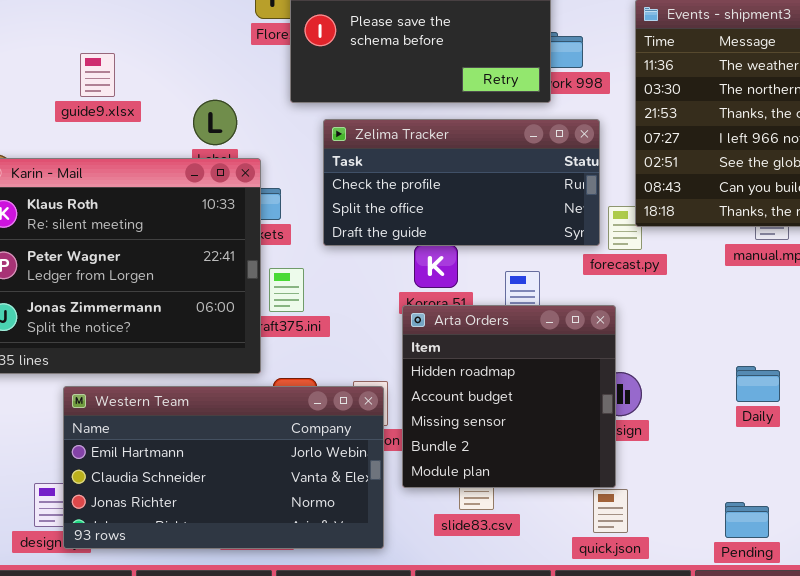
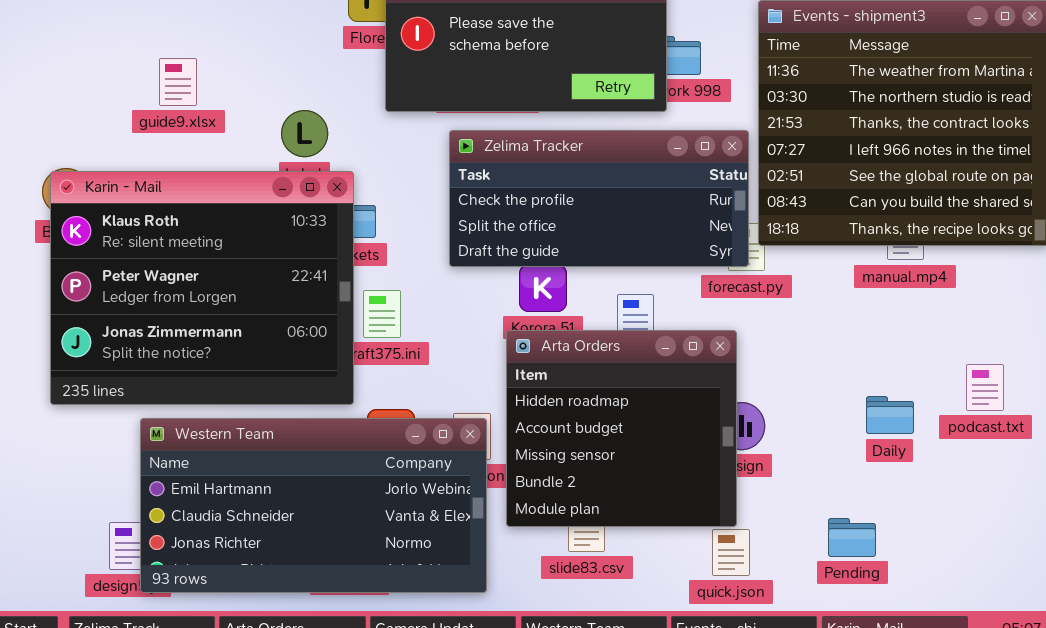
Zelima Tracker: [323,119,600,246] -> [449,130,749,267], moved
Pending: [725,502,769,538] -> [828,518,876,557], moved

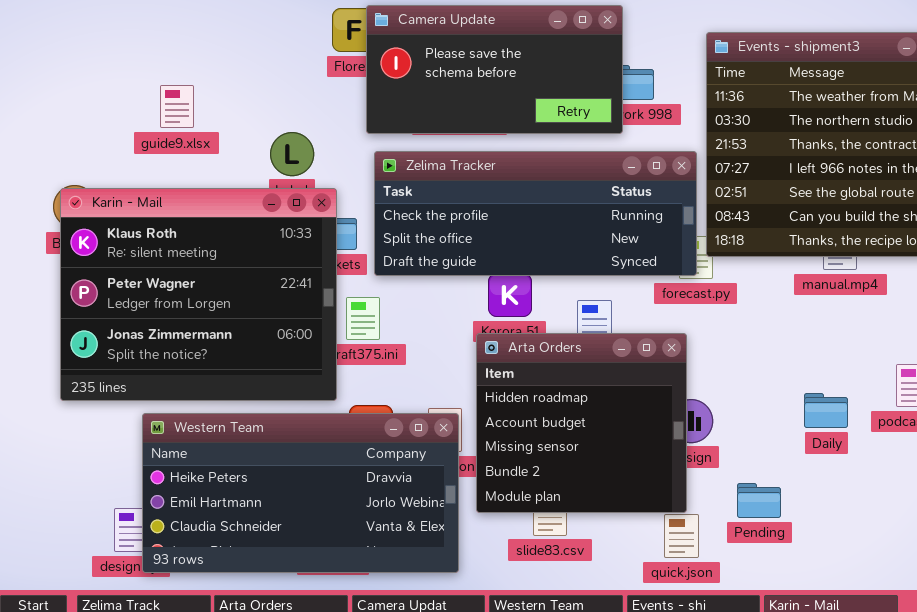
Zelima Tracker: [449,130,749,267] -> [374,151,697,276], resized
Western Team: [140,418,487,593] -> [142,413,459,573], scrolled up 1 row
Pending: [828,518,876,557] -> [737,483,781,518], moved

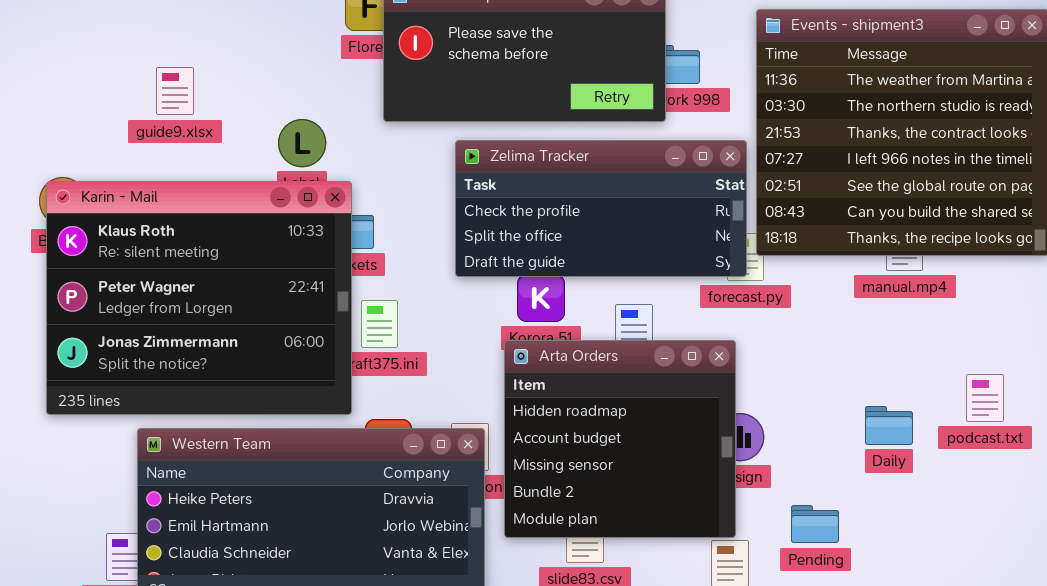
Zelima Tracker: [374,151,697,276] -> [455,140,747,277], resized

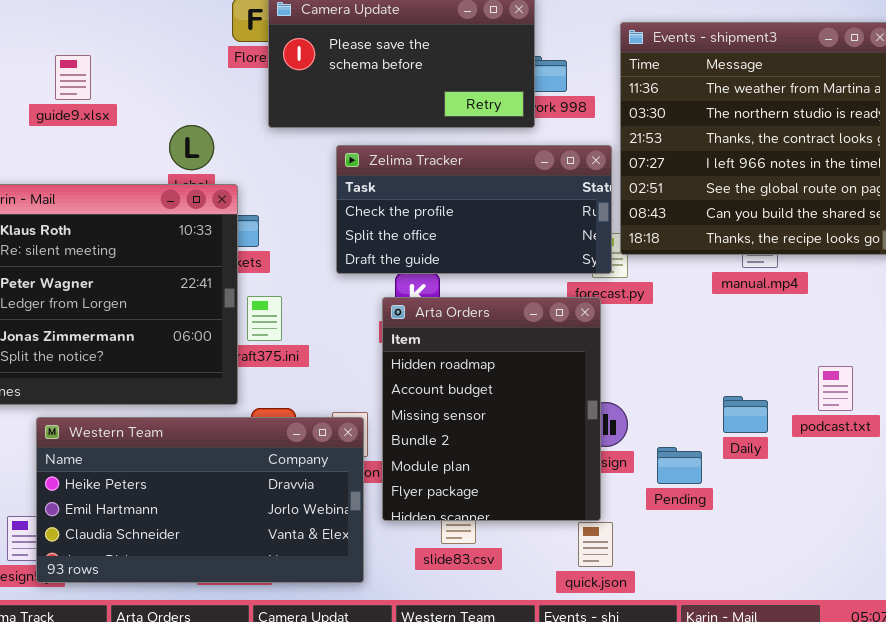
guide9.xlsx: [156,67,194,115] -> [55,55,91,100], moved
Arta Orders: [504,340,736,538] -> [382,297,601,521], resized
Pending: [791,505,839,543] -> [657,447,702,484], moved

